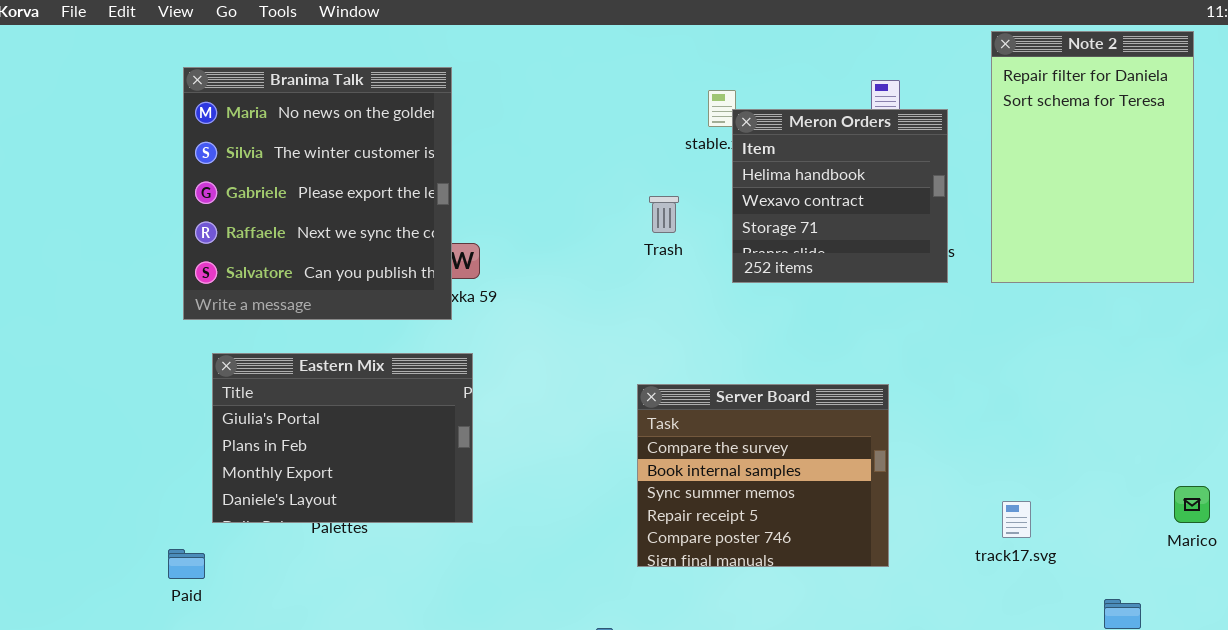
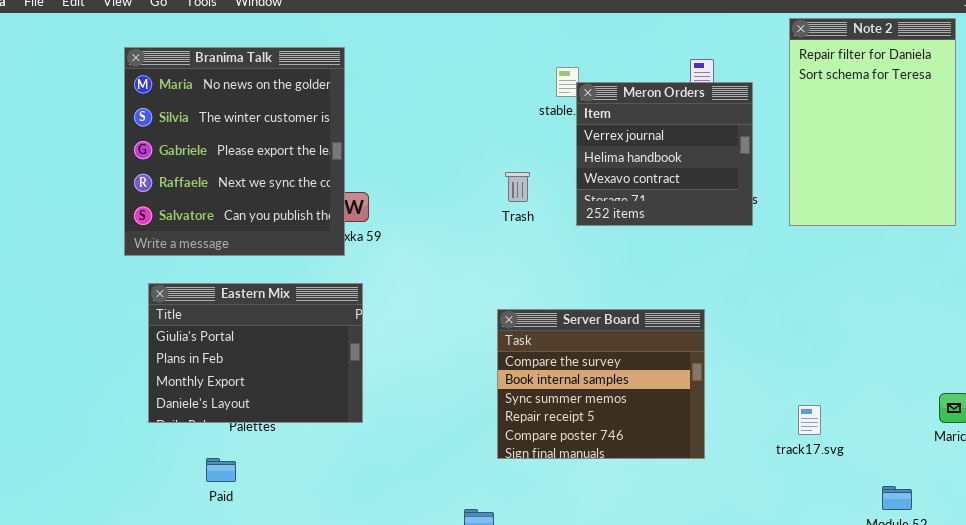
Meron Orders: [732,109,948,283] -> [576,82,753,226], scrolled up 1 row
Trash: [649,196,679,233] -> [505,172,530,202], moved
Paid: [168,549,205,579] -> [206,458,236,482], moved

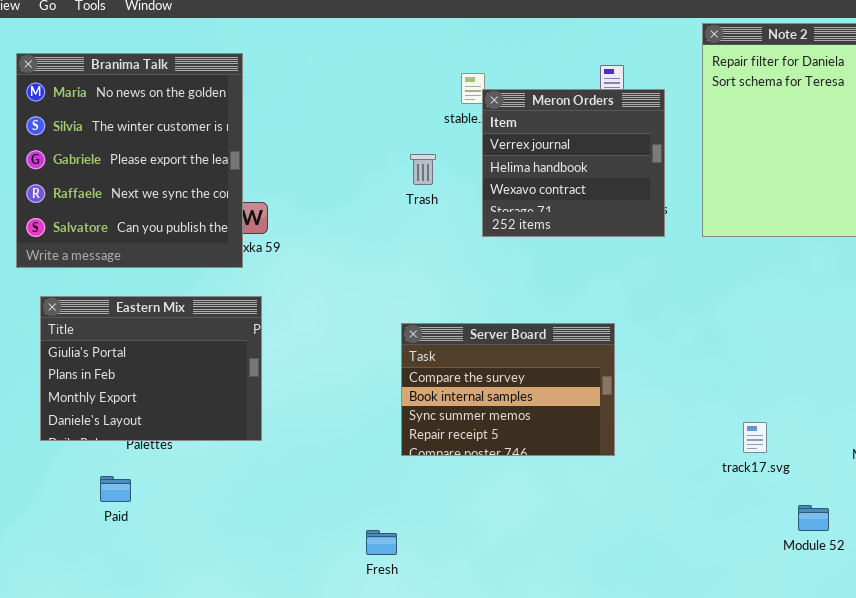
Trash: [505,172,530,202] -> [410,154,436,185], moved
Server Board: [497,309,705,459] -> [401,323,615,456], resized
track17.svg: [798,405,821,435] -> [743,422,767,453], moved

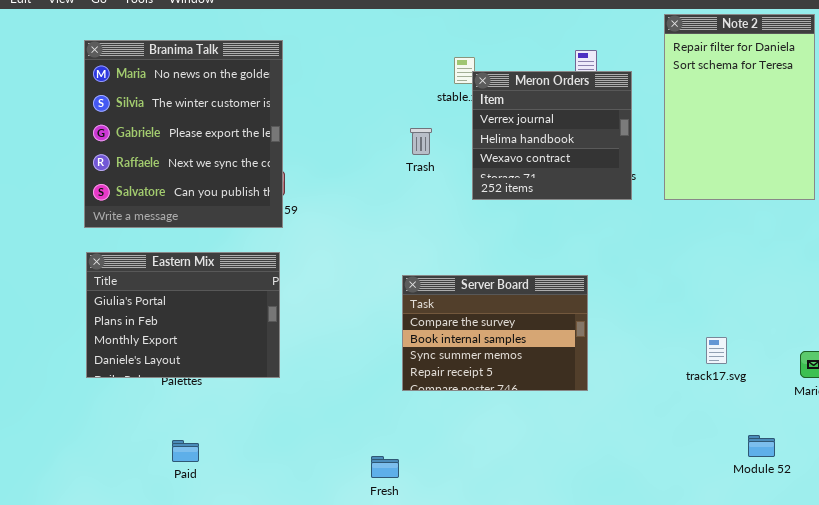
Branima Talk: [16,53,243,268] -> [84,40,283,228], moved
track17.svg: [743,422,767,453] -> [706,337,727,364], moved
Paid: [100,476,131,502] -> [172,440,199,462], moved

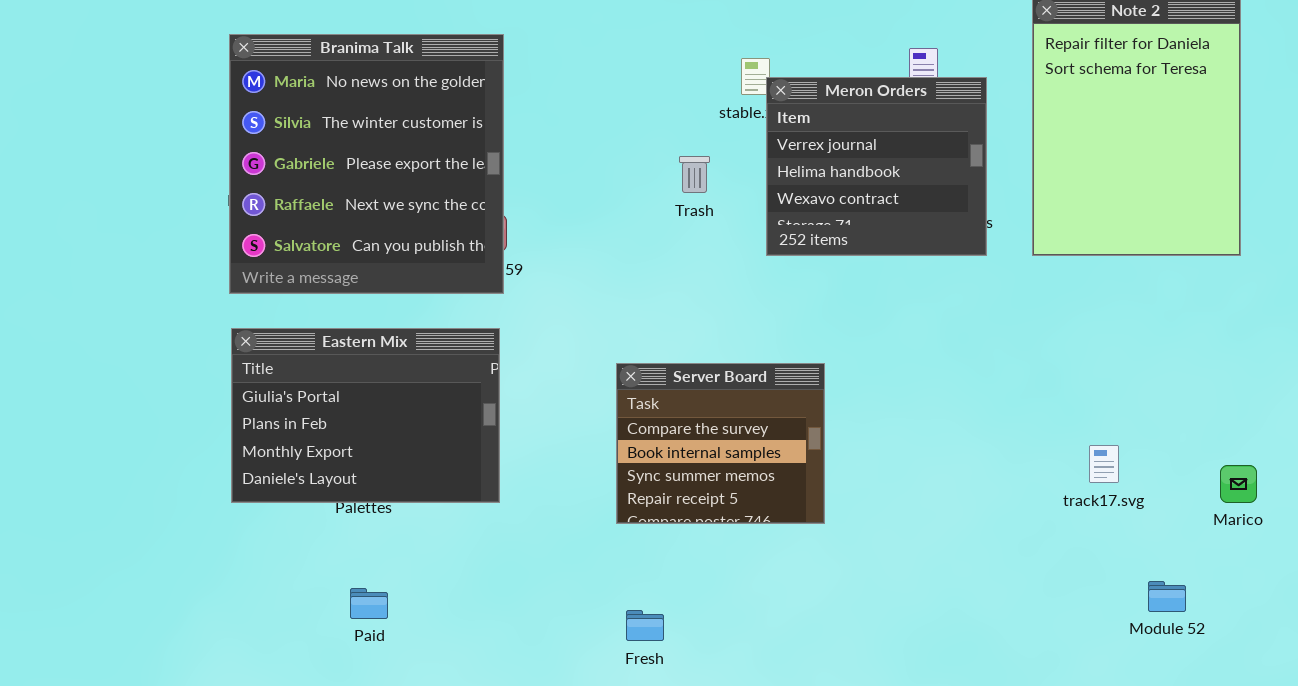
Server Board: [402,275,588,391] -> [616,363,825,524], moved, resized

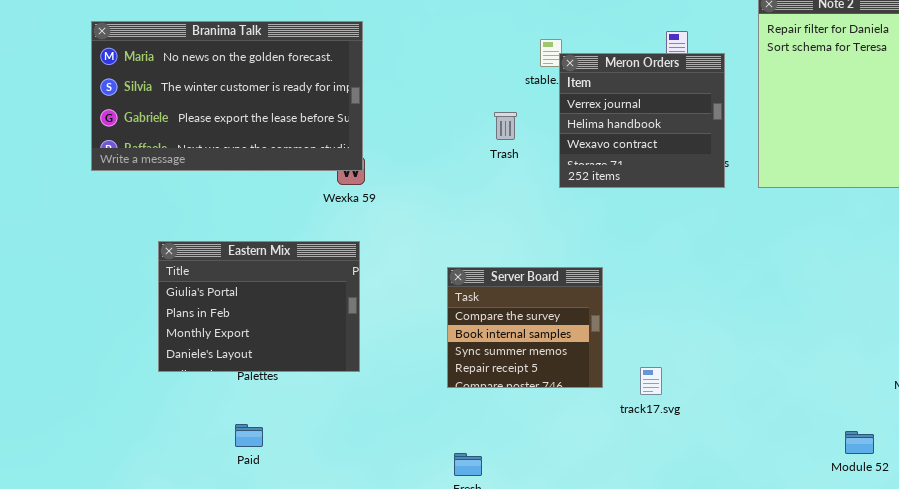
Branima Talk: [229,34,504,294] -> [91,21,363,171], resized
track17.svg: [1089,445,1119,483] -> [640,367,662,395], moved
Paid: [350,588,388,619] -> [235,424,263,447], moved

